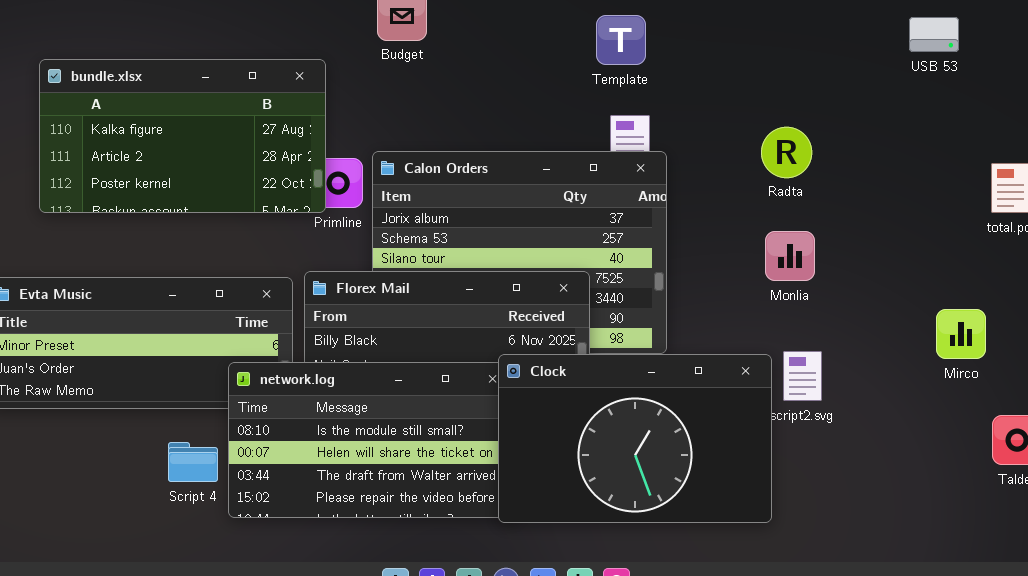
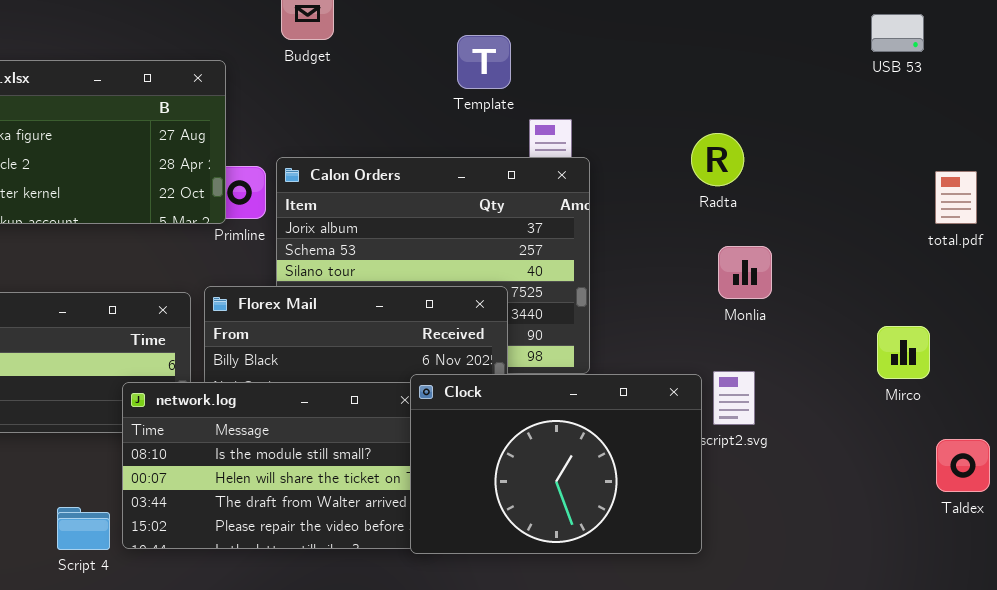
Template: [596,15,646,65] -> [457,35,511,89], moved
USB 53: [909,17,959,52] -> [871,14,924,52], moved
Monlia: [765,231,815,281] -> [718,246,772,299], moved
Script 4: [168,442,218,482] -> [57,507,110,550], moved

